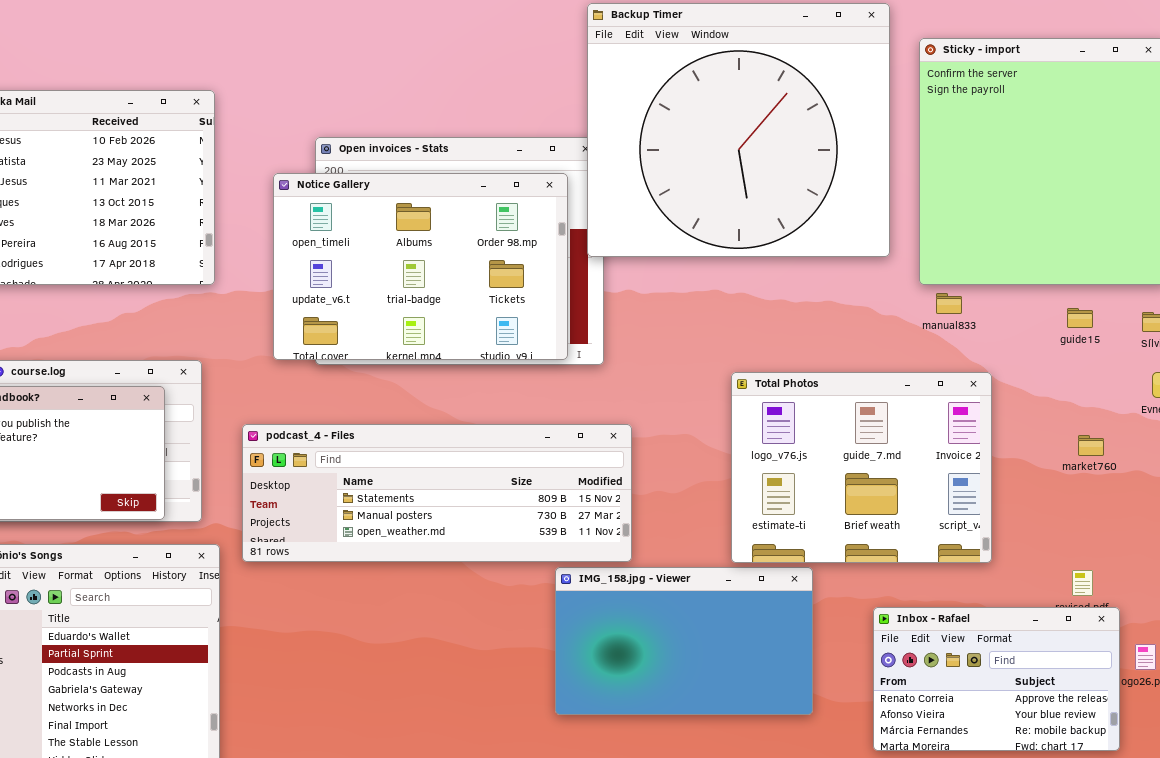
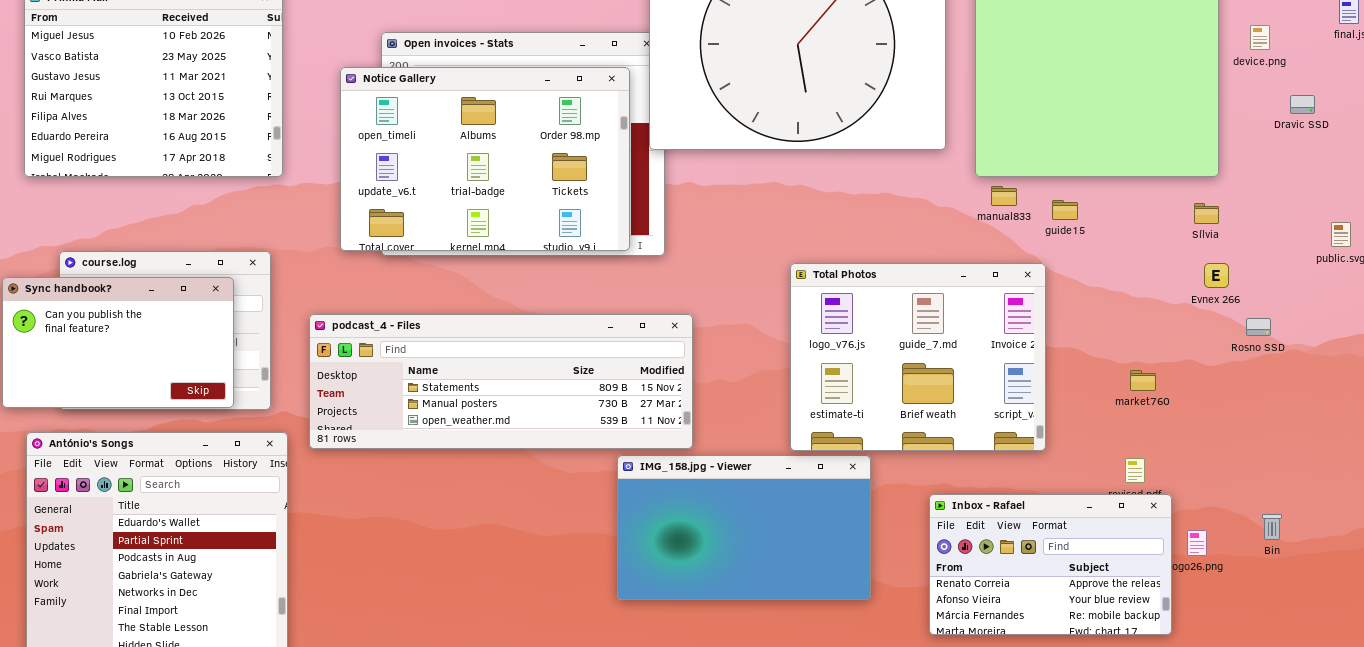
guide15: [1067,308,1093,328] -> [1052,200,1078,220], moved
market760: [1078,435,1104,456] -> [1130,370,1156,391], moved

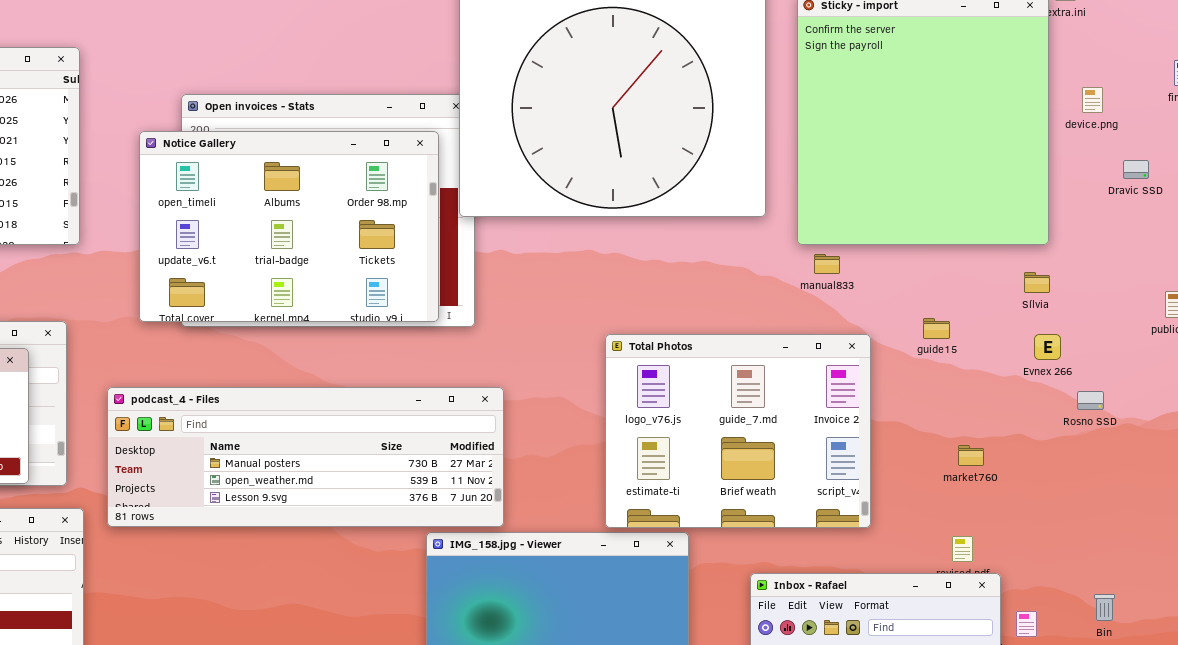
guide15: [1052,200,1078,220] -> [923,318,950,339], moved
podcast_4 - Files: [309,314,693,449] -> [107,387,504,527], scrolled down 1 row

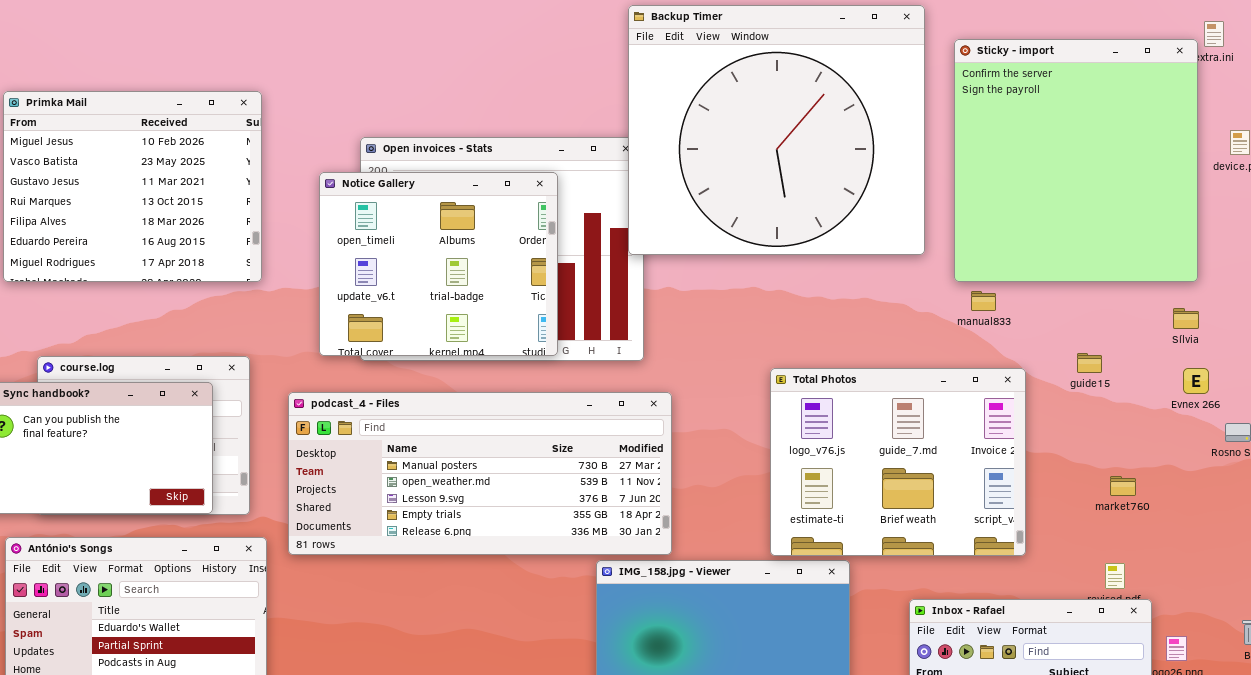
Notice Gallery: [139,131,439,322] -> [319,172,558,356], resized
podcast_4 - Files: [107,387,504,527] -> [288,392,672,555], resized

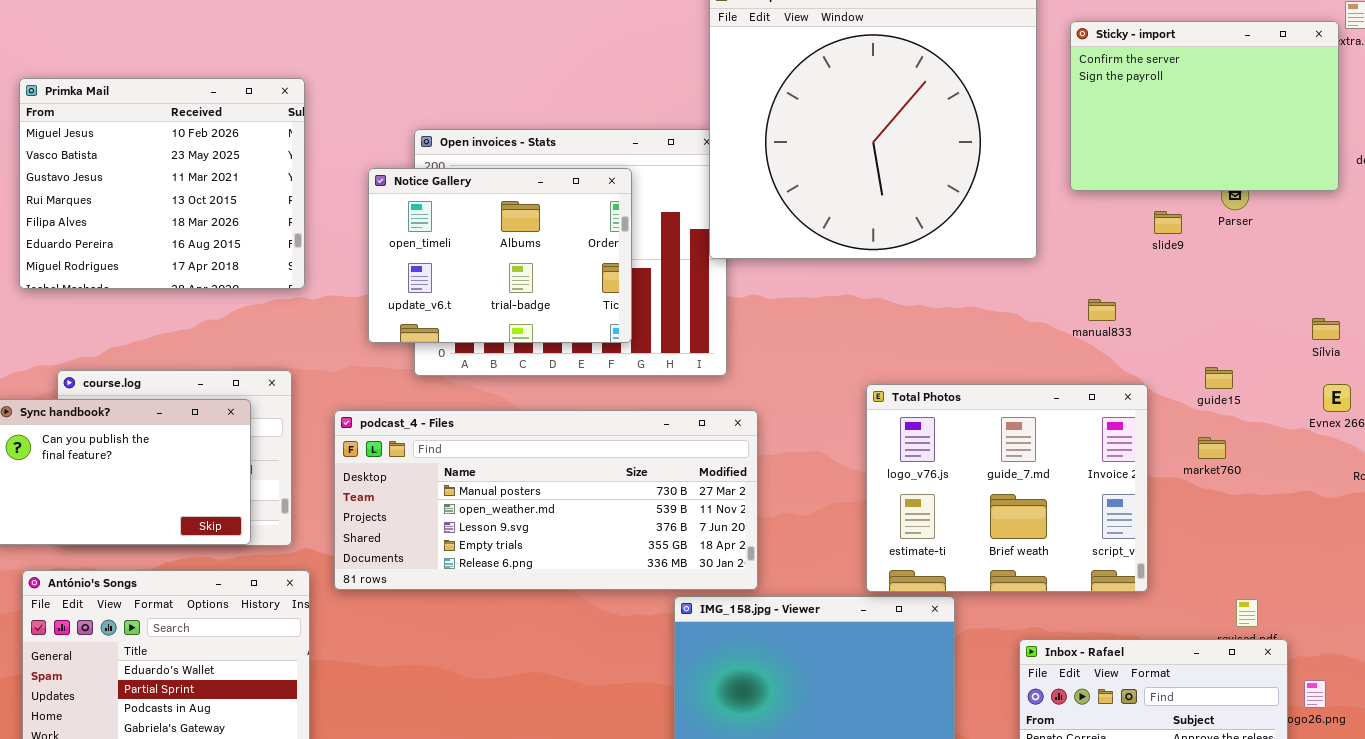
Sticky - import: [954,39,1198,282] -> [1070,21,1339,191], resized
Notice Gallery: [319,172,558,356] -> [368,168,632,343], resized
market760: [1110,476,1136,496] -> [1198,437,1226,459], moved

